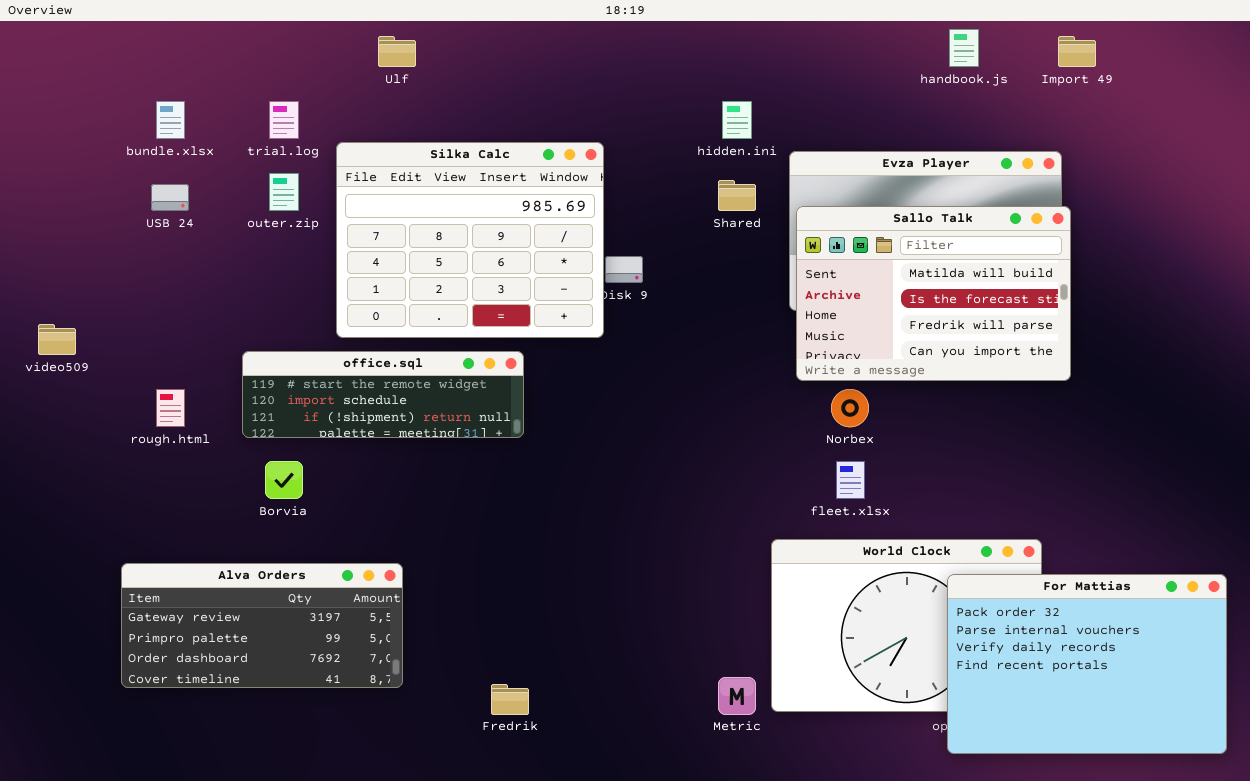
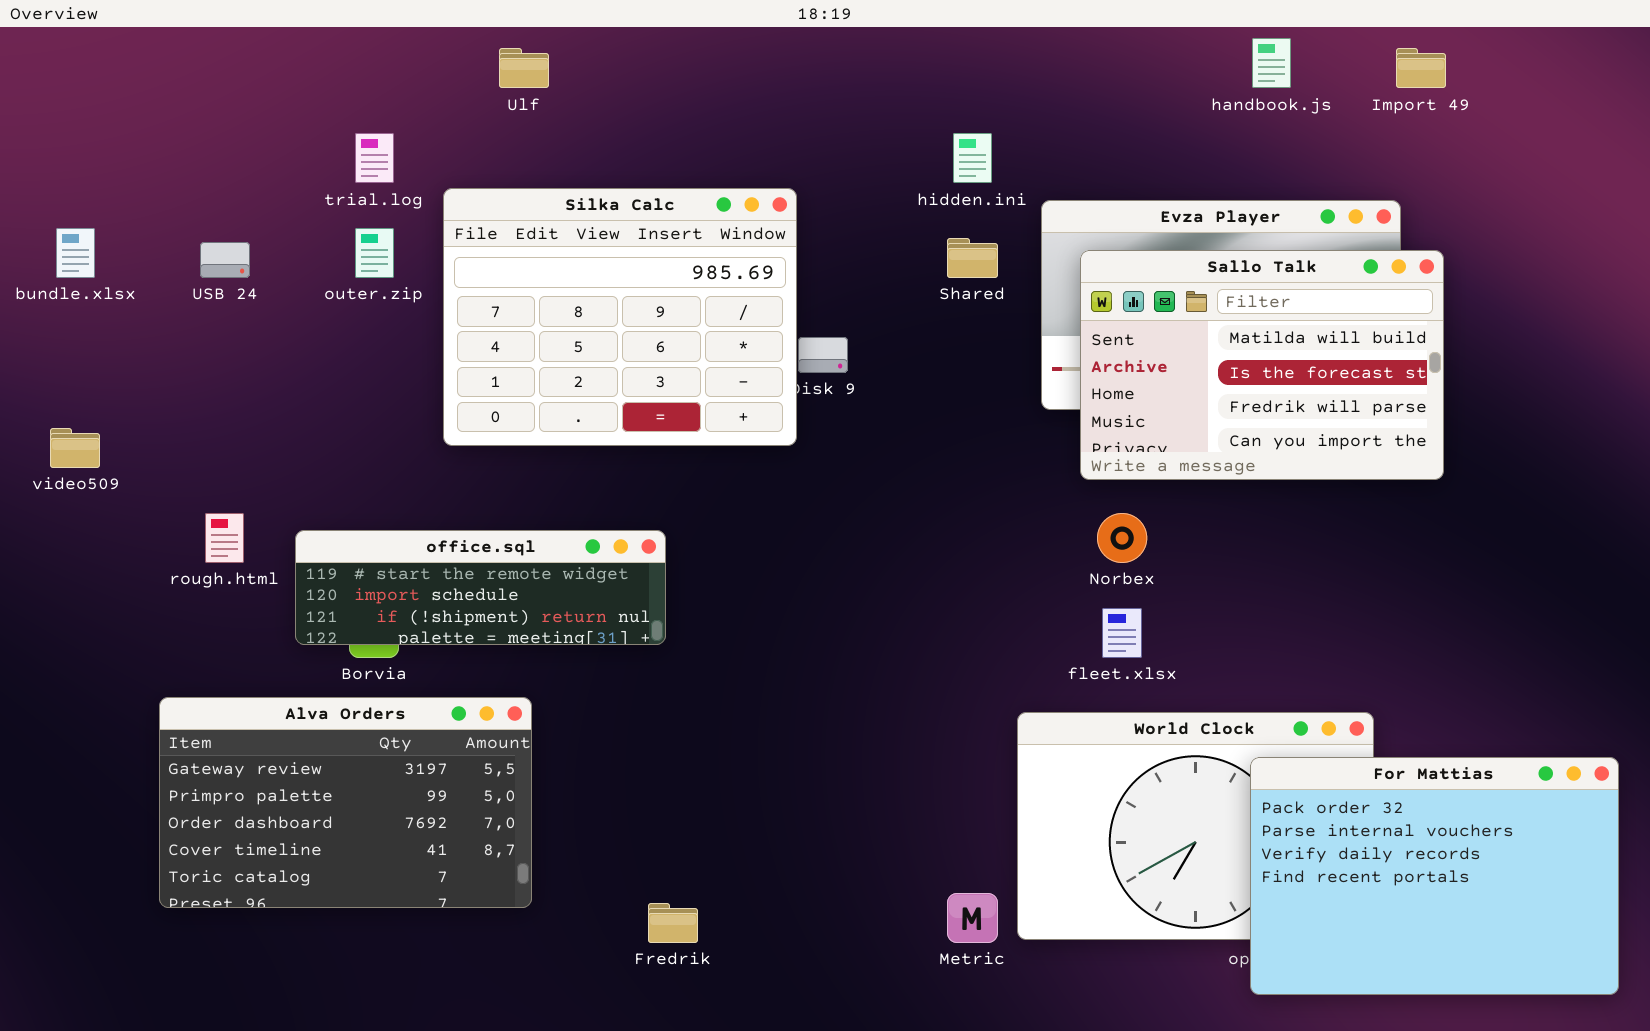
bundle.xlsx: [156,101,185,139] -> [56,228,95,278], moved
Sallo Talk: [796,206,1071,381] -> [1080,250,1444,480], moved
office.sql: [242,351,524,438] -> [295,530,666,645], moved
Alva Orders: [121,563,403,688] -> [159,697,532,908], resized

